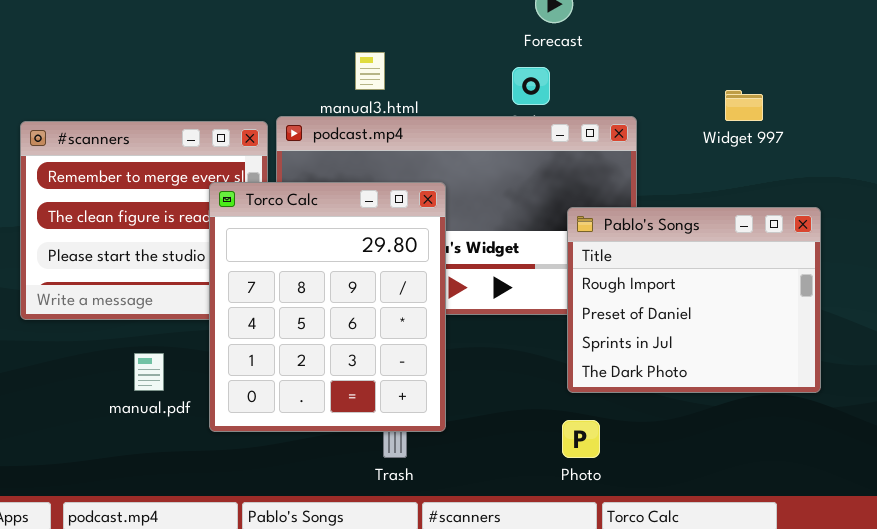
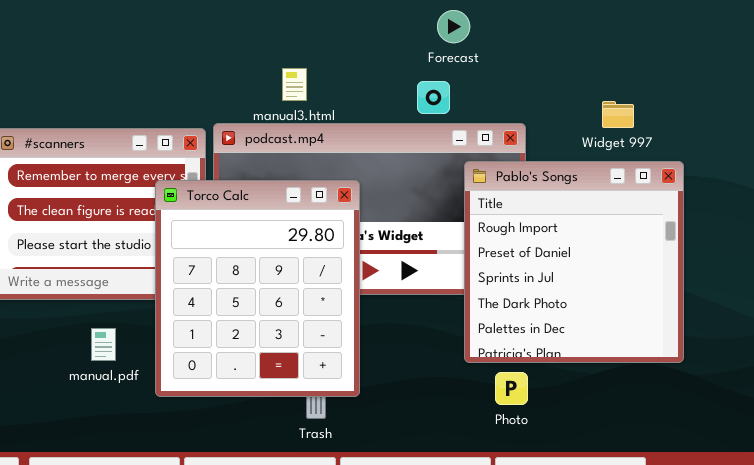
Pablo's Songs: [567,207,821,393] -> [464,161,684,363], resized
Photo: [562,420,600,458] -> [495,372,528,405], moved

